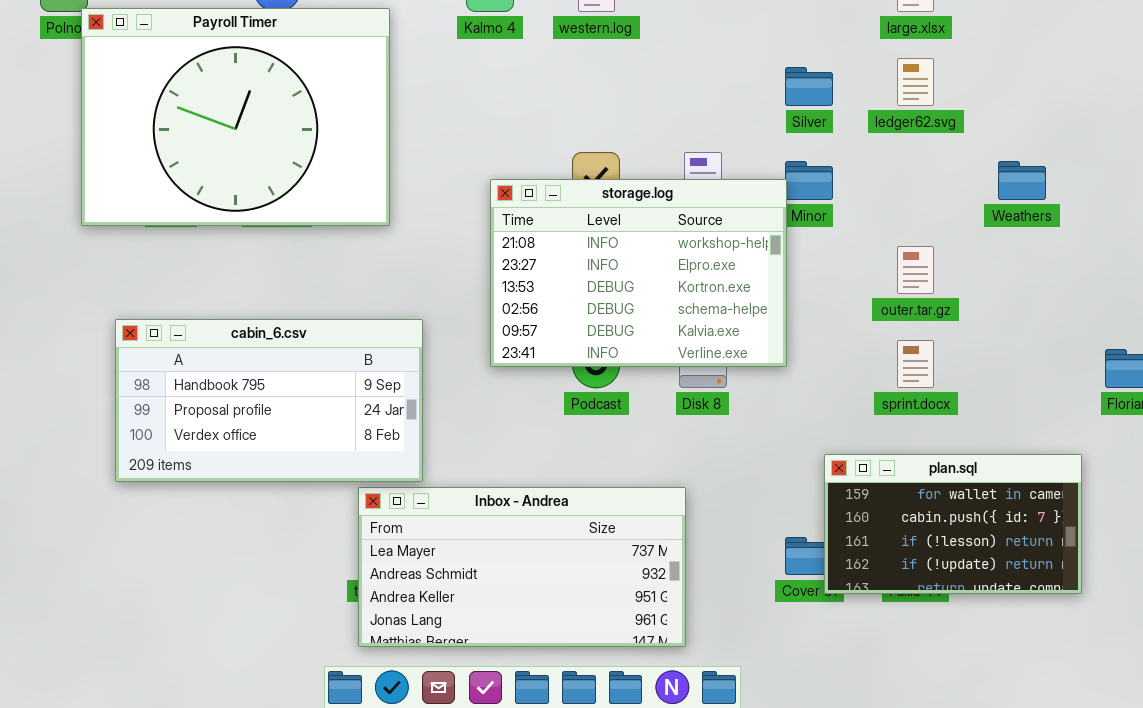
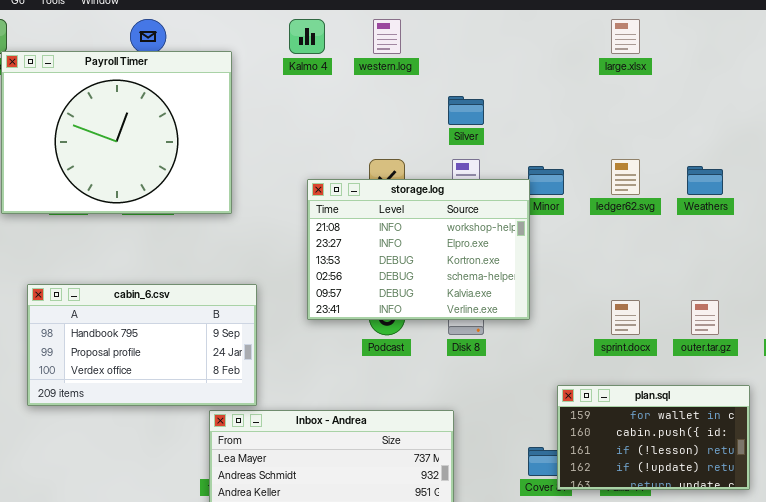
ledger62.svg: [897,58,934,106] -> [611,159,640,195], moved
Silver: [785,67,833,106] -> [448,96,484,125], moved
outer.tar.gz: [897,246,934,294] -> [691,300,719,335], moved

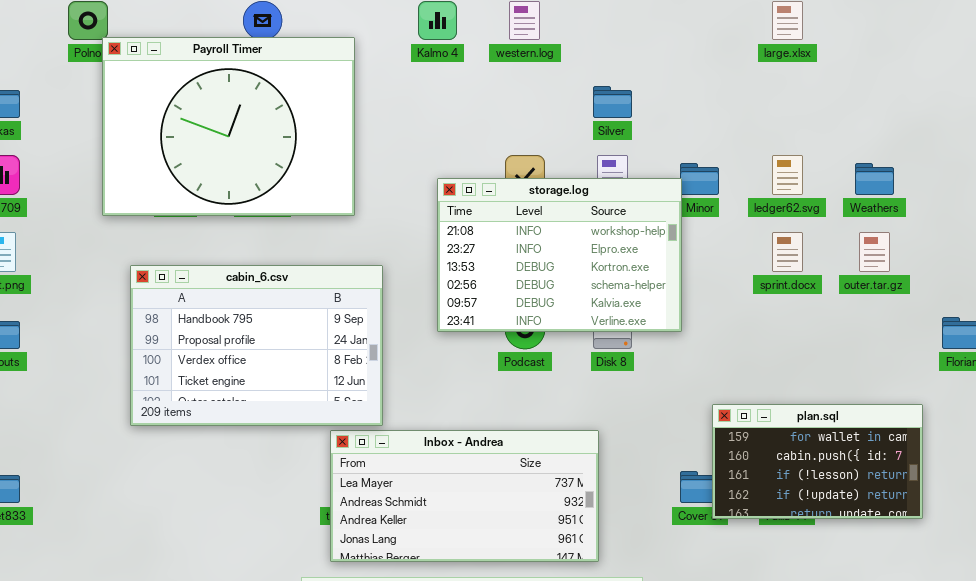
cabin_6.csv: [27,284,257,406] -> [130,265,383,426], resized
sprint.docx: [611,300,640,335] -> [772,232,803,272], moved
outer.tar.gz: [691,300,719,335] -> [859,232,890,272], moved

